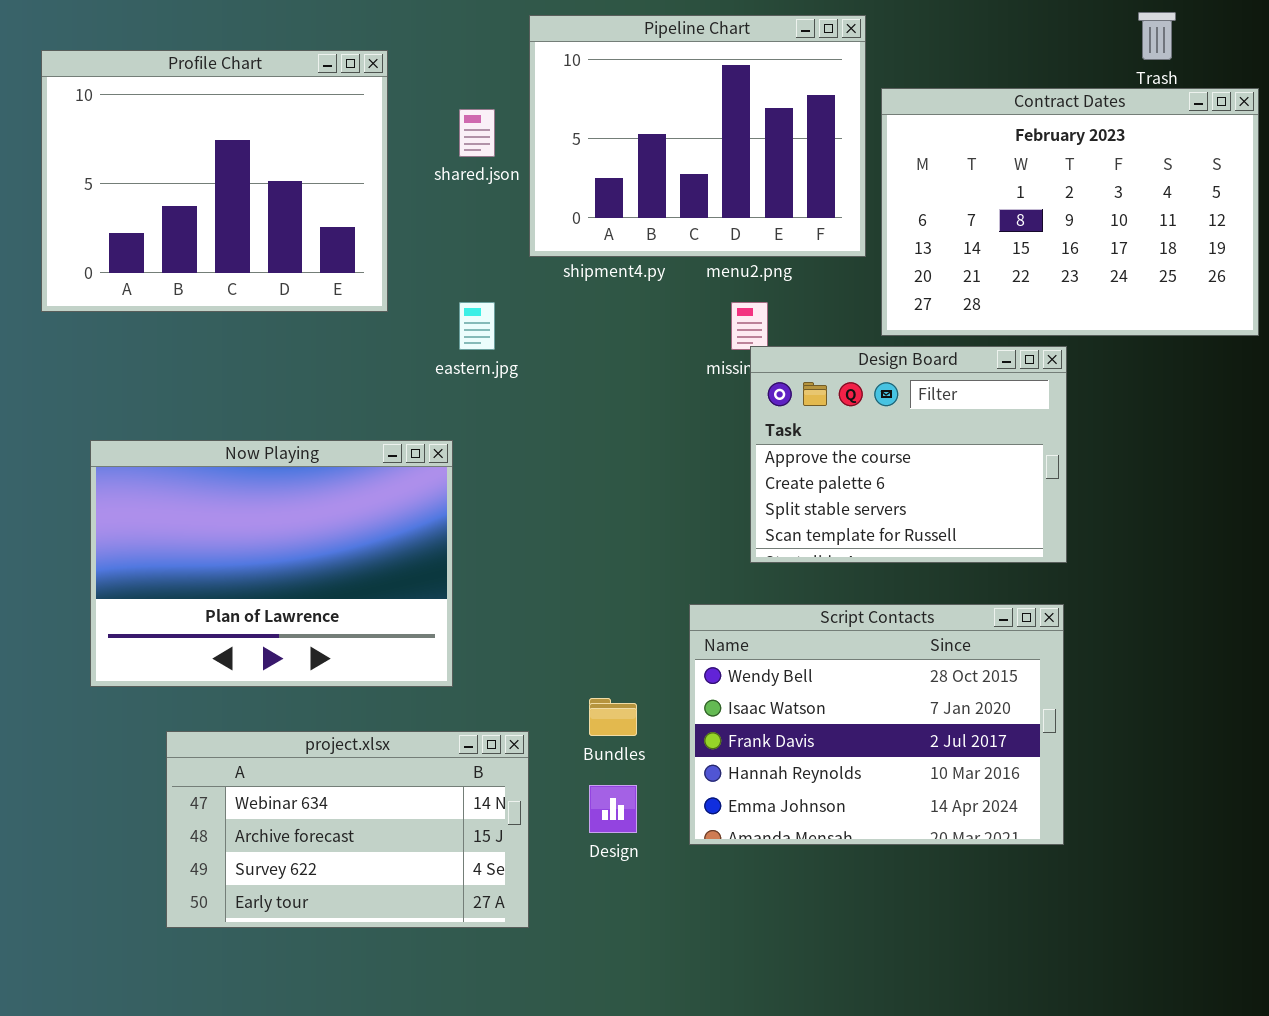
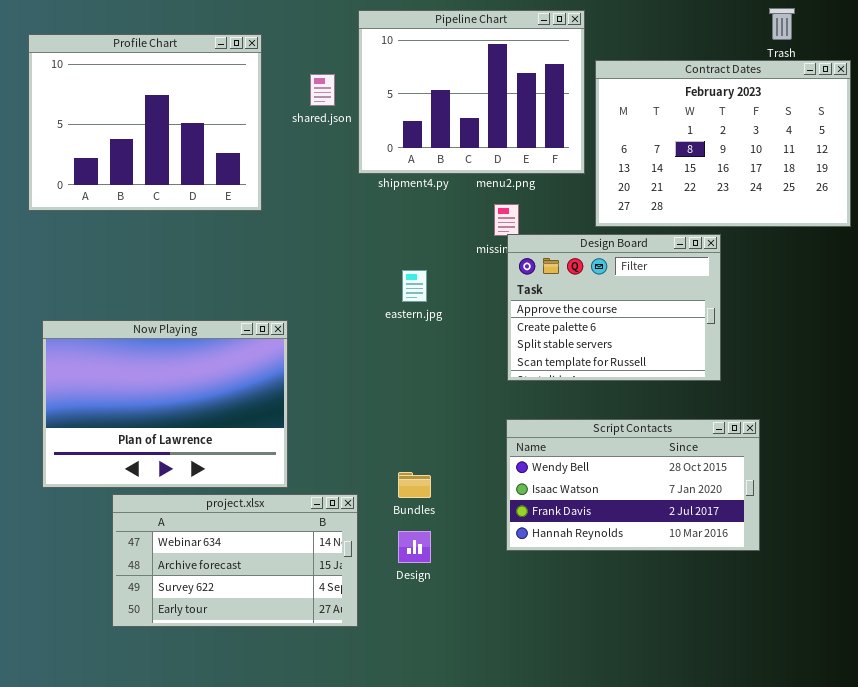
eastern.jpg: [459,302,495,350] -> [402,270,427,302], moved
Now Playing: [90,440,453,687] -> [42,320,288,488], moved
Script Contacts: [689,604,1064,845] -> [506,419,760,551], moved, resized

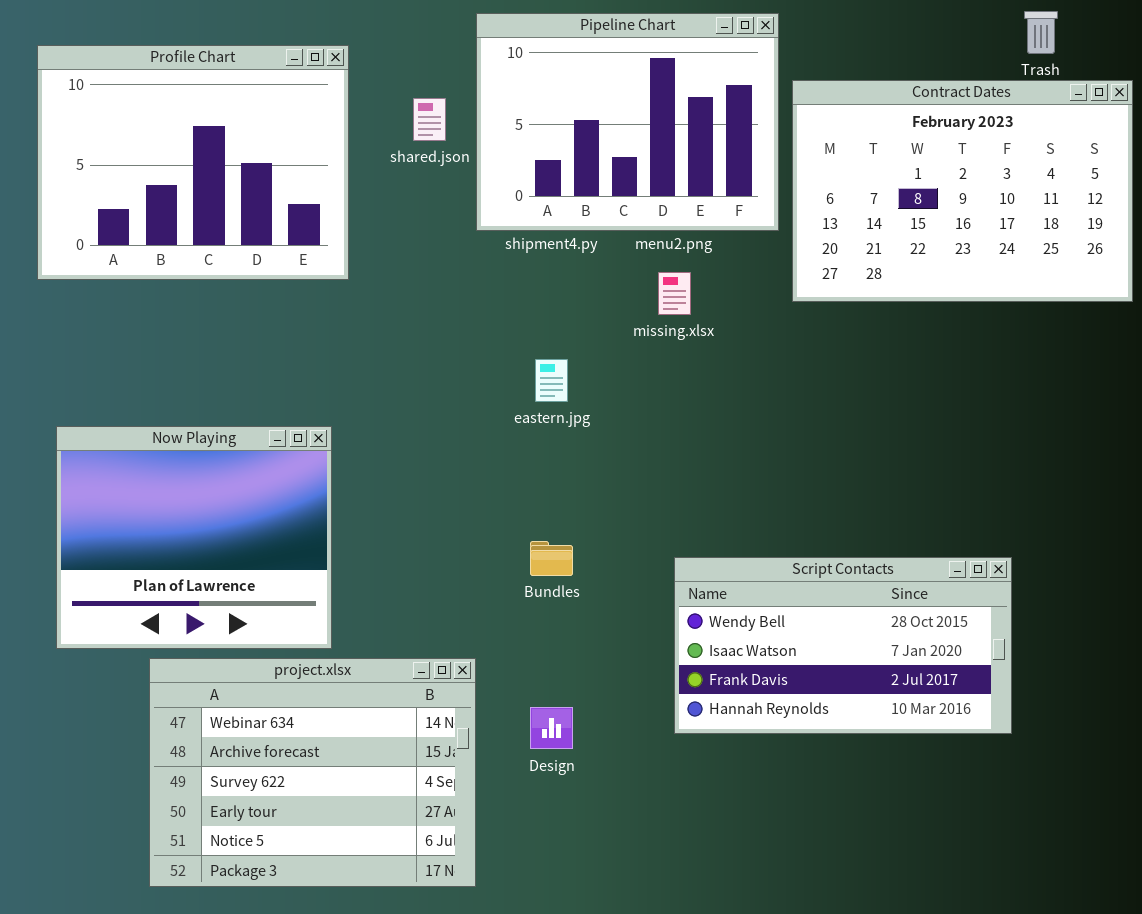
Design Board: [507,234,721,381] -> none, closed
Now Playing: [42,320,288,488] -> [56,426,332,649], resized
Bundles: [398,472,431,498] -> [530,541,573,576], moved
project.xlsx: [112,494,358,627] -> [149,658,476,887], resized

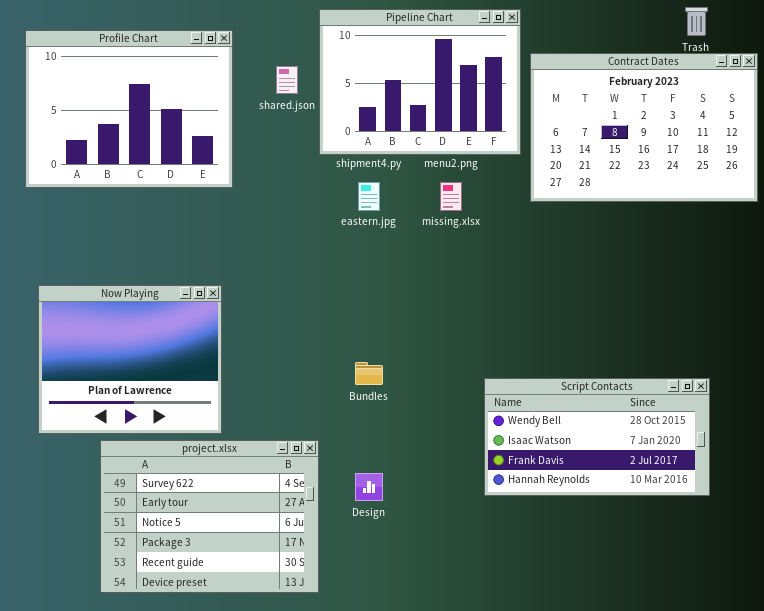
eastern.jpg: [535,359,568,402] -> [358,182,380,211], moved
Script Contacts: [674,557,1012,734] -> [484,378,710,496], moved
project.xlsx: [149,658,476,887] -> [100,440,319,593], scrolled down 2 rows

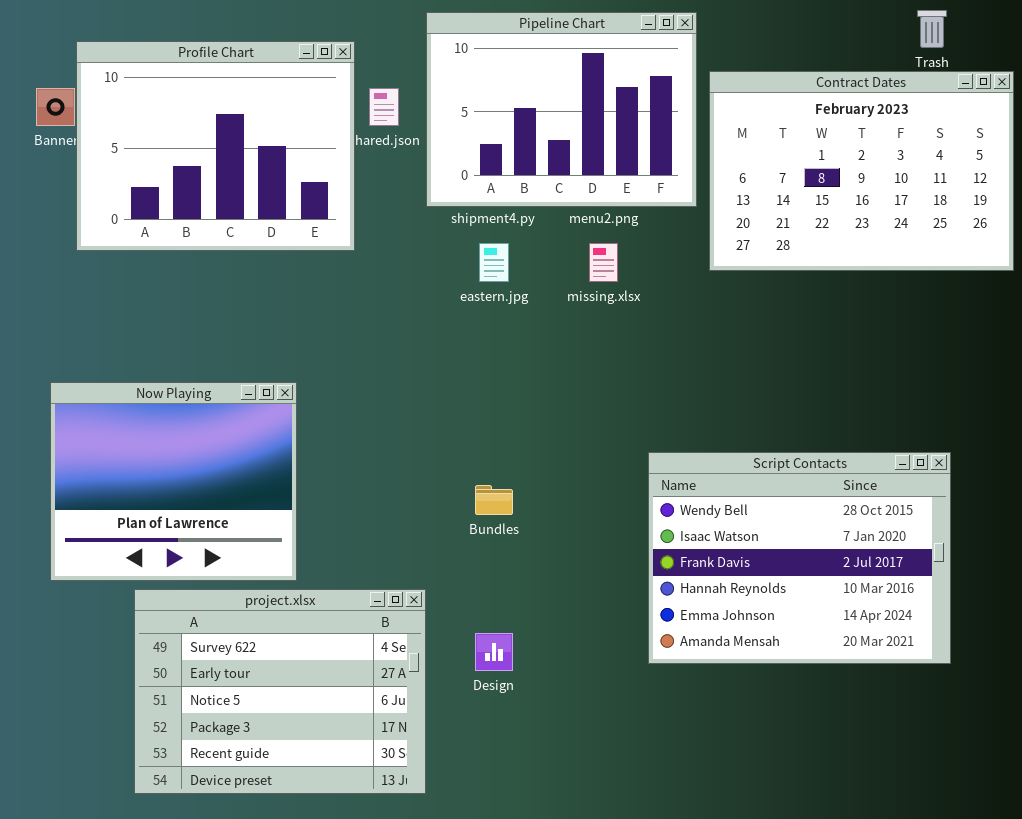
Profile Chart: [25,30,233,188] -> [76,41,355,251], moved
Script Contacts: [484,378,710,496] -> [648,452,951,664], resized

